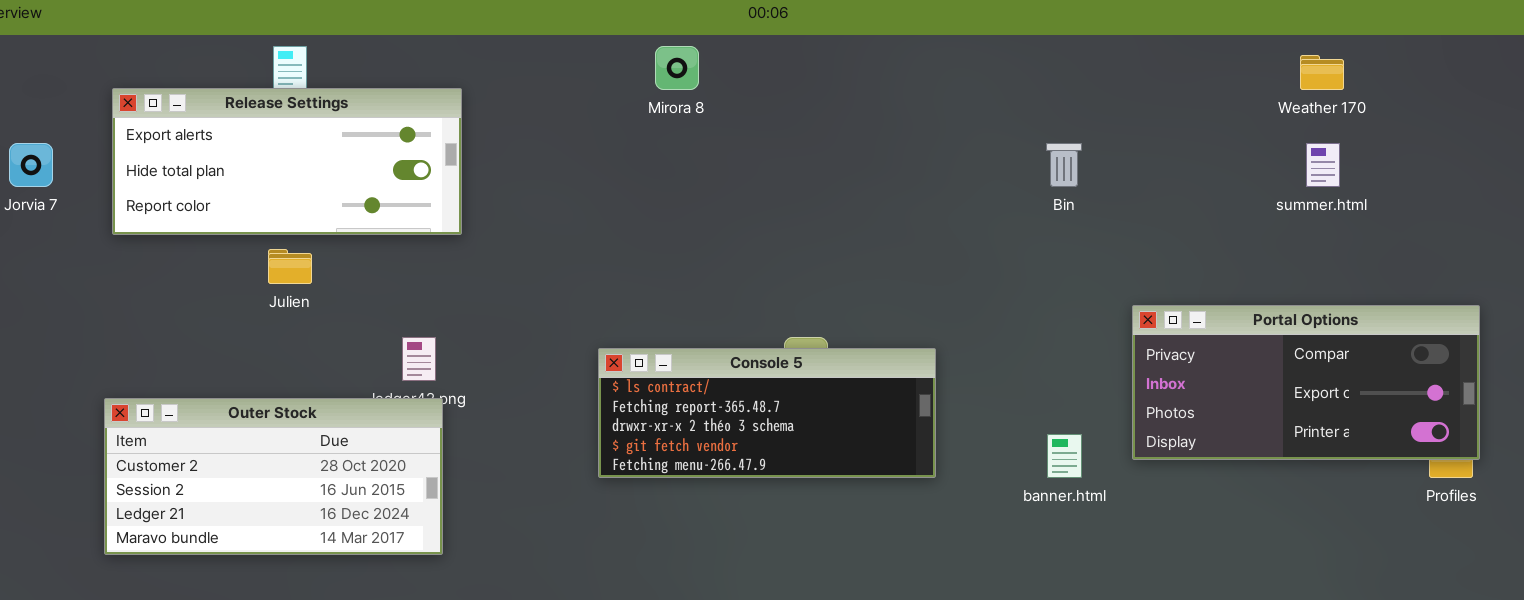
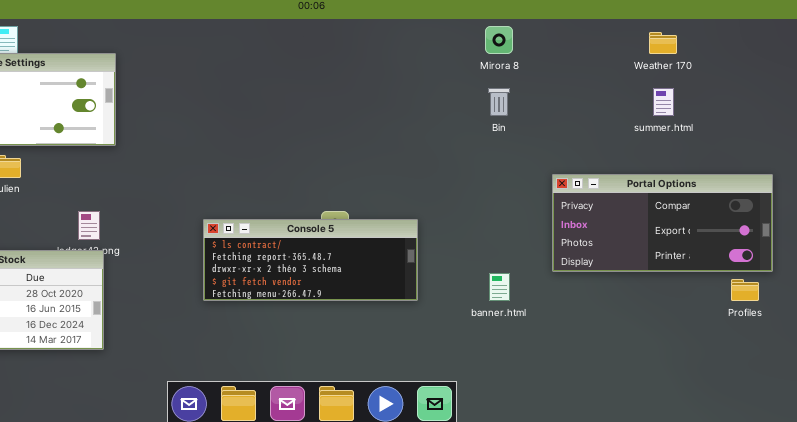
Mirora 8: [655,46,699,90] -> [485,26,513,54], moved
Portal Options: [1132,305,1480,460] -> [552,174,773,272], moved

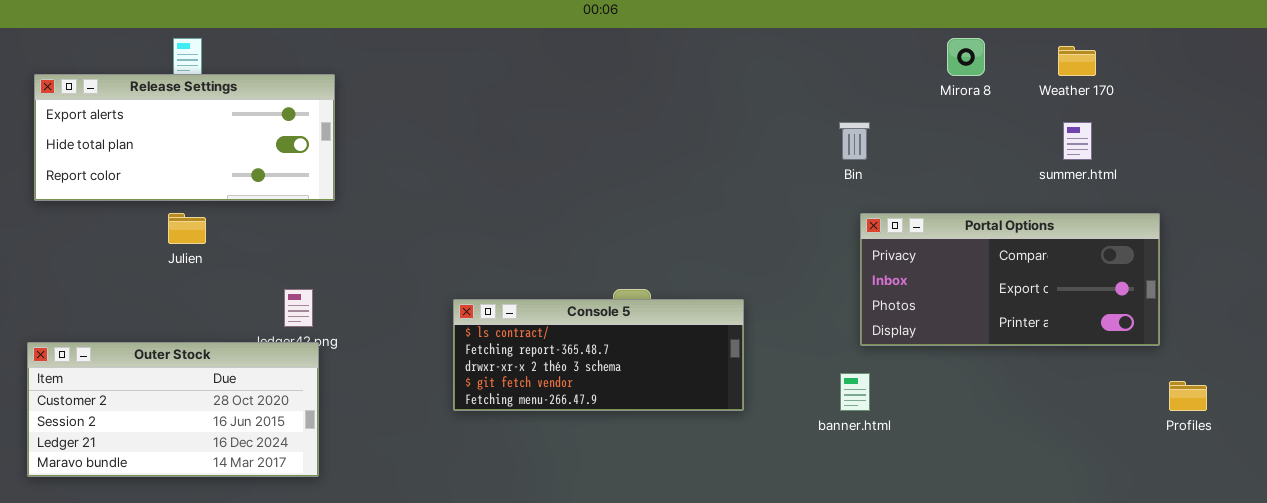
Mirora 8: [485,26,513,54] -> [947,38,985,76], moved
Portal Options: [552,174,773,272] -> [860,213,1160,346], moved

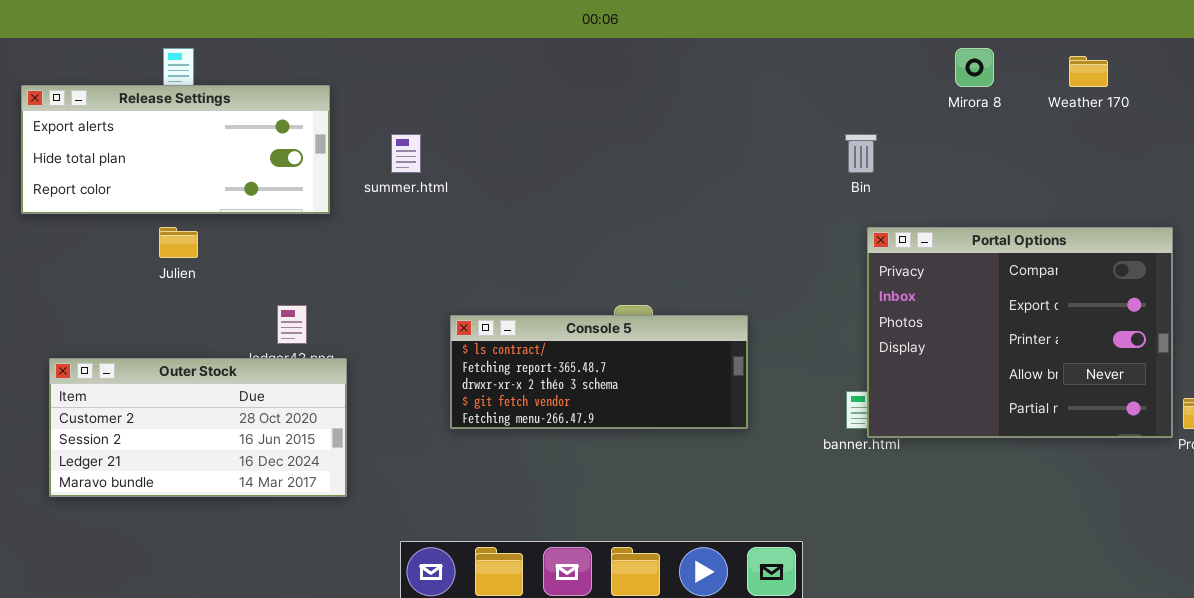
summer.html: [1063,122,1092,160] -> [391,134,421,173], moved
Portal Options: [860,213,1160,346] -> [867,227,1173,438], resized
Outer Stock: [27,342,319,477] -> [49,358,347,497], moved

